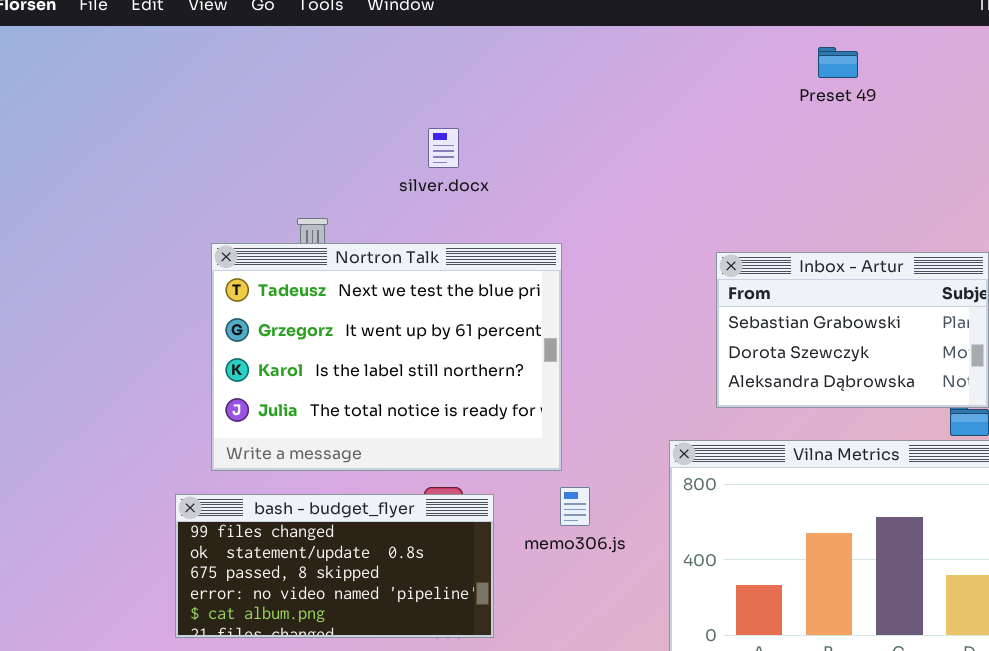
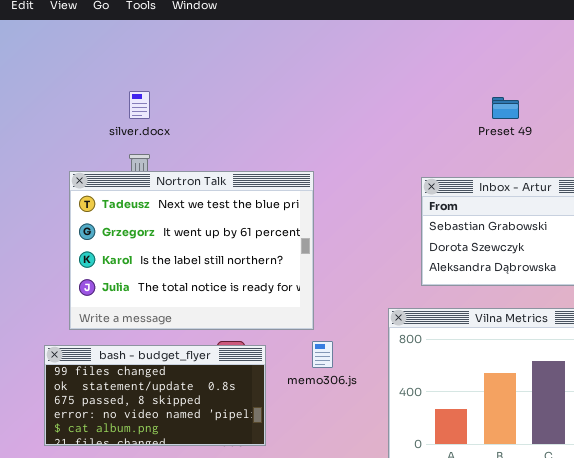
Preset 49: [818,47,858,78] -> [492,97,519,119], moved
silver.docx: [428,128,459,168] -> [129,91,150,119], moved

